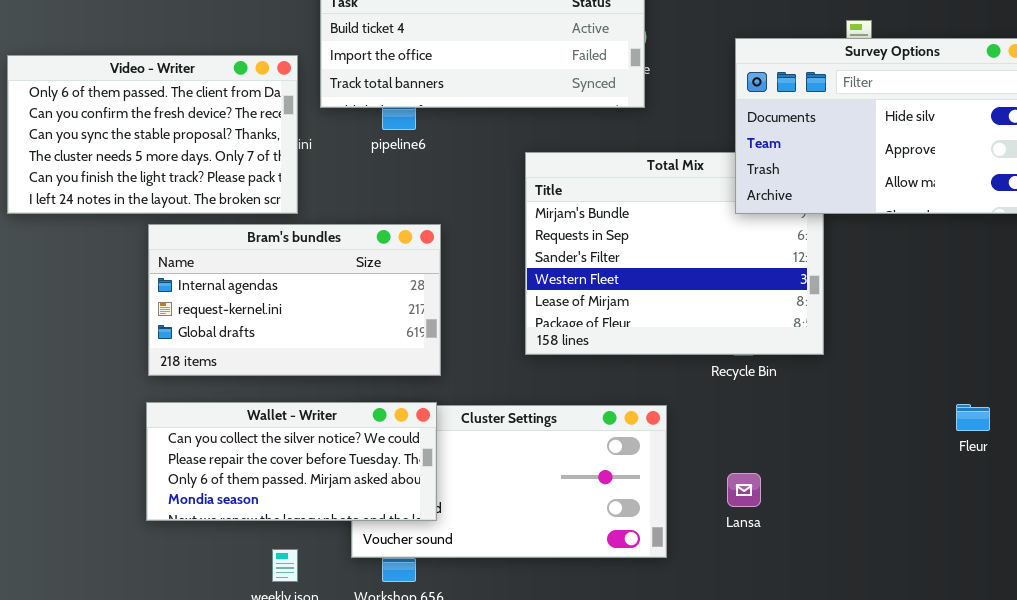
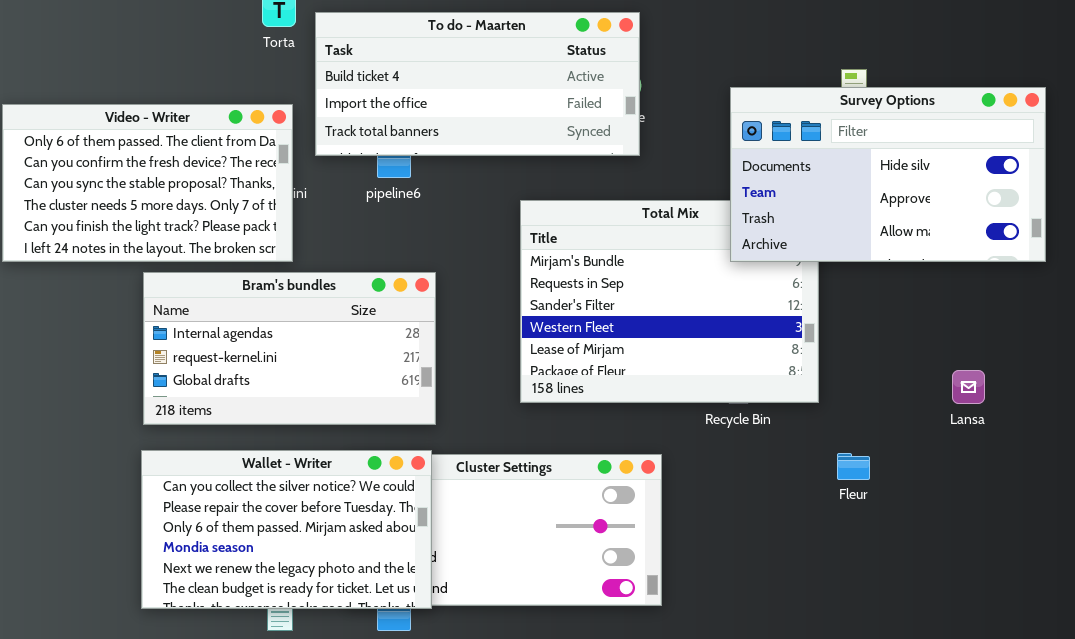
Wallet - Writer: [146,402,437,521] -> [141,450,432,609], resized
Fleur: [956,404,990,431] -> [837,453,870,480], moved
Lansa: [727,473,761,507] -> [952,370,985,404], moved

